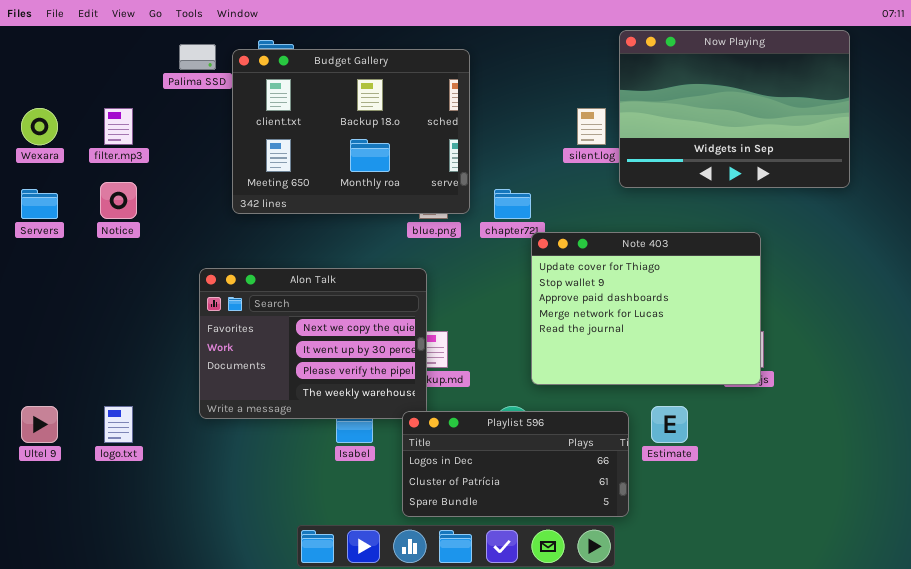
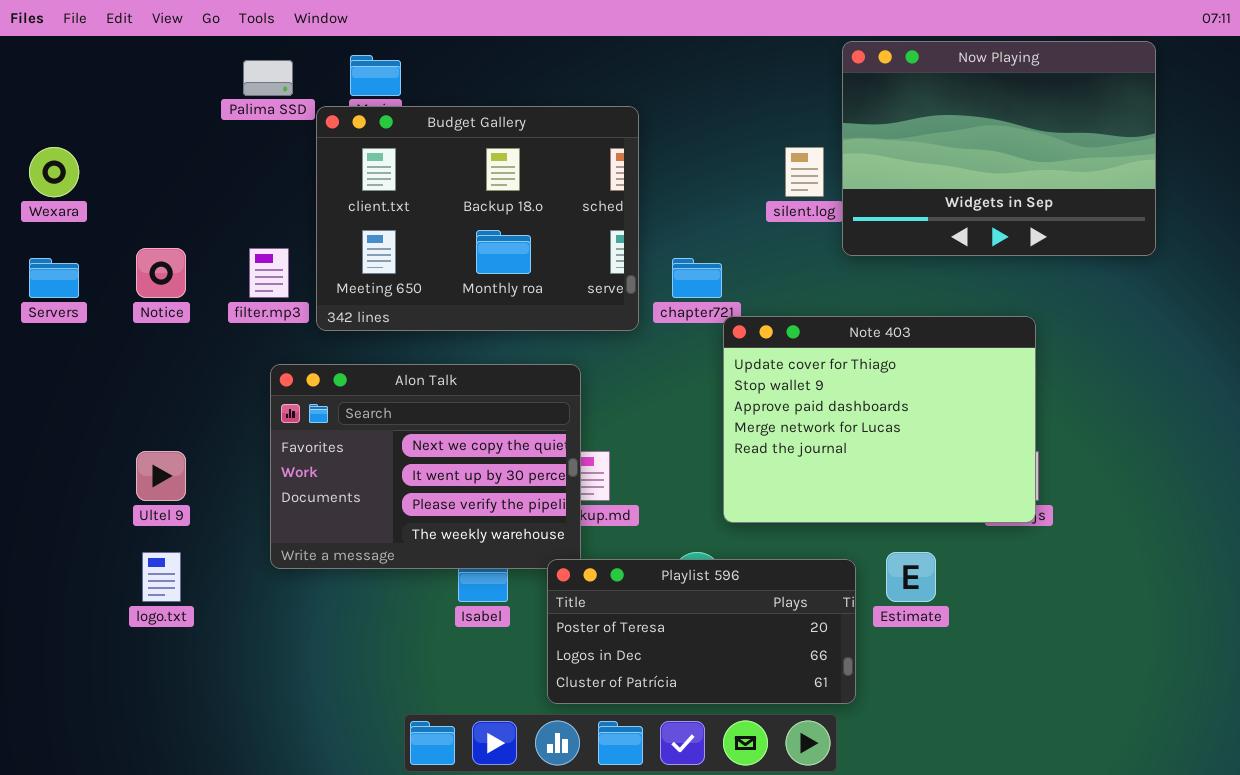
Budget Gallery: [232,49,470,214] -> [316,106,639,331], moved
filter.mp3: [104,108,133,145] -> [249,248,289,298], moved
Ultel 9: [21,406,58,443] -> [136,451,186,501], moved
Playlist 596: [402,411,629,517] -> [547,559,856,704], scrolled up 1 row

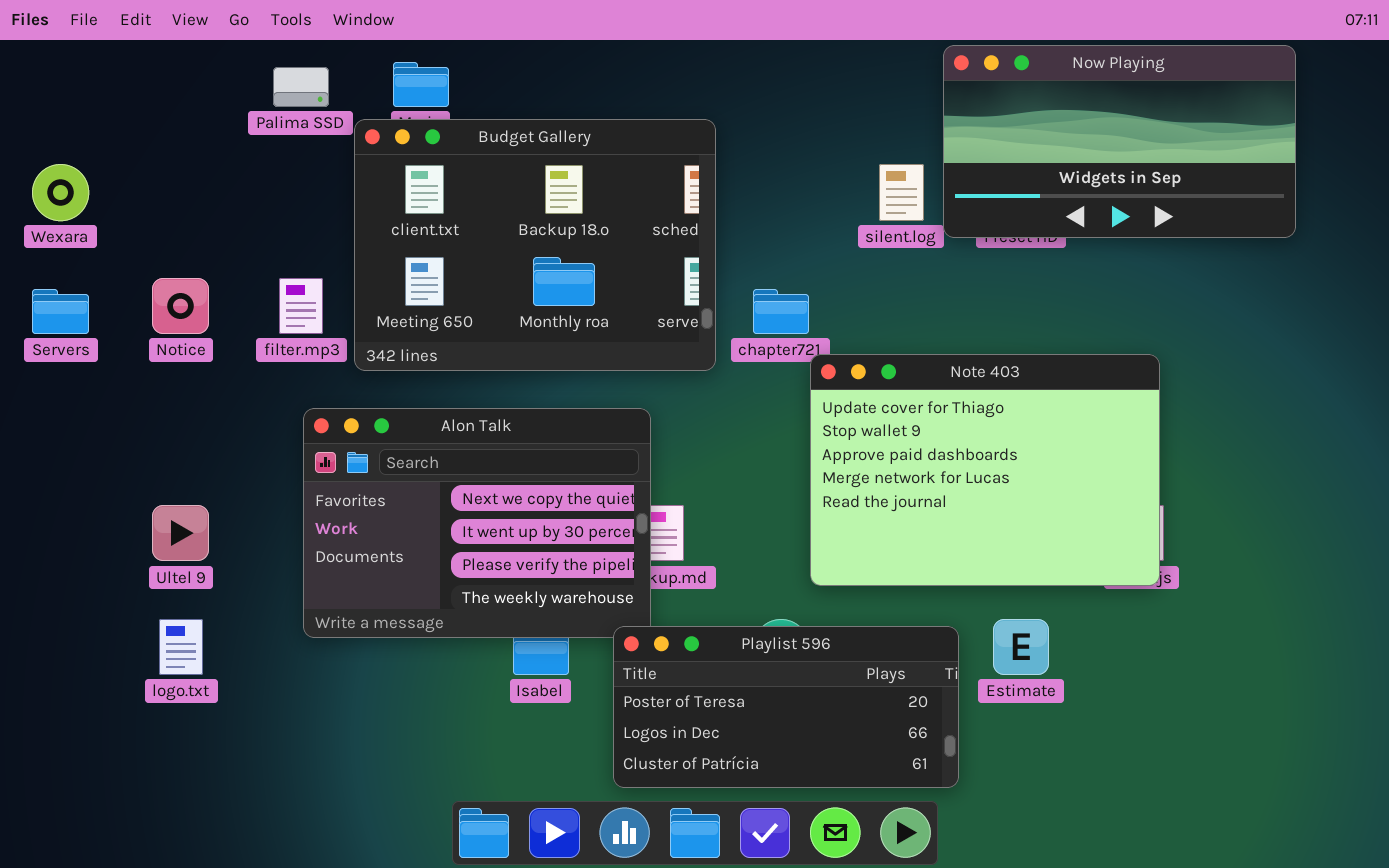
Now Playing: [842,41,1156,256] -> [943,45,1296,238], resized

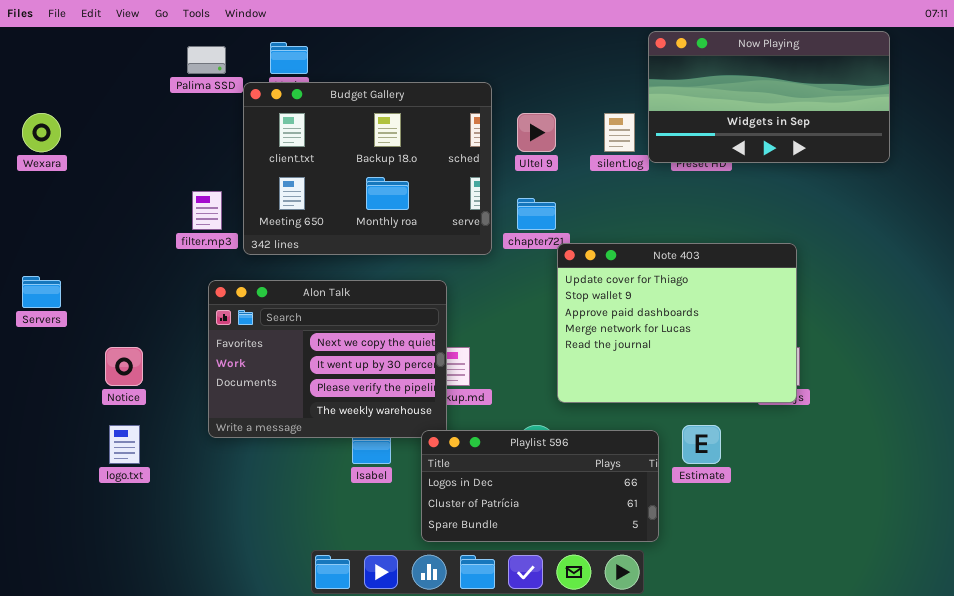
Notice: [152,278,209,334] -> [105,347,143,386], moved
Servers: [32,289,89,334] -> [22,276,61,308], moved
Ultel 9: [152,505,209,561] -> [517,113,556,152], moved
Playlist 596: [613,626,959,788] -> [421,430,659,542], scrolled down 1 row

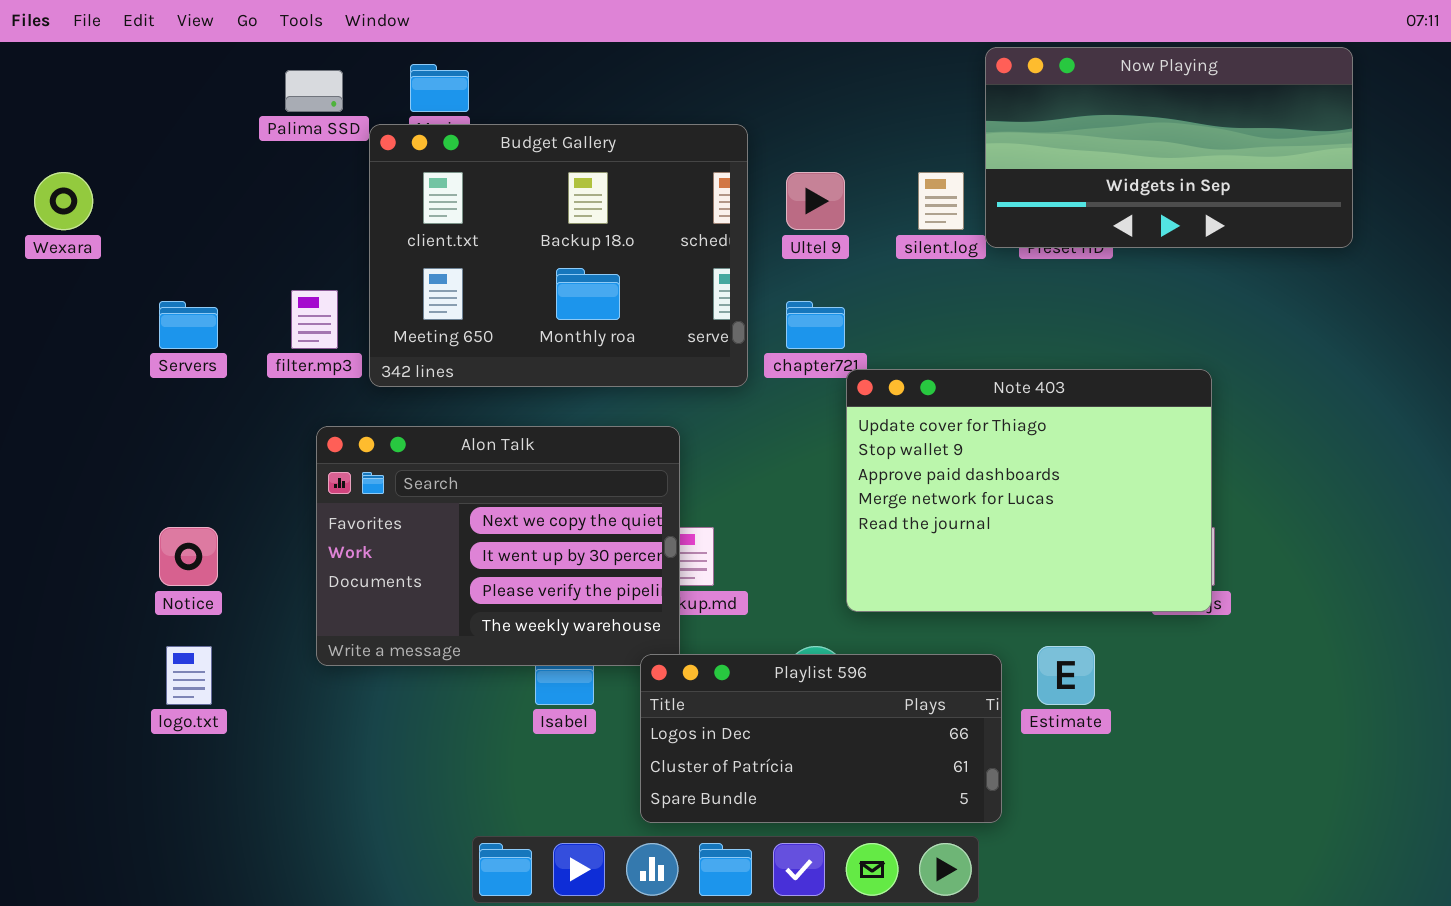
Servers: [22,276,61,308] -> [159,301,218,349], moved

